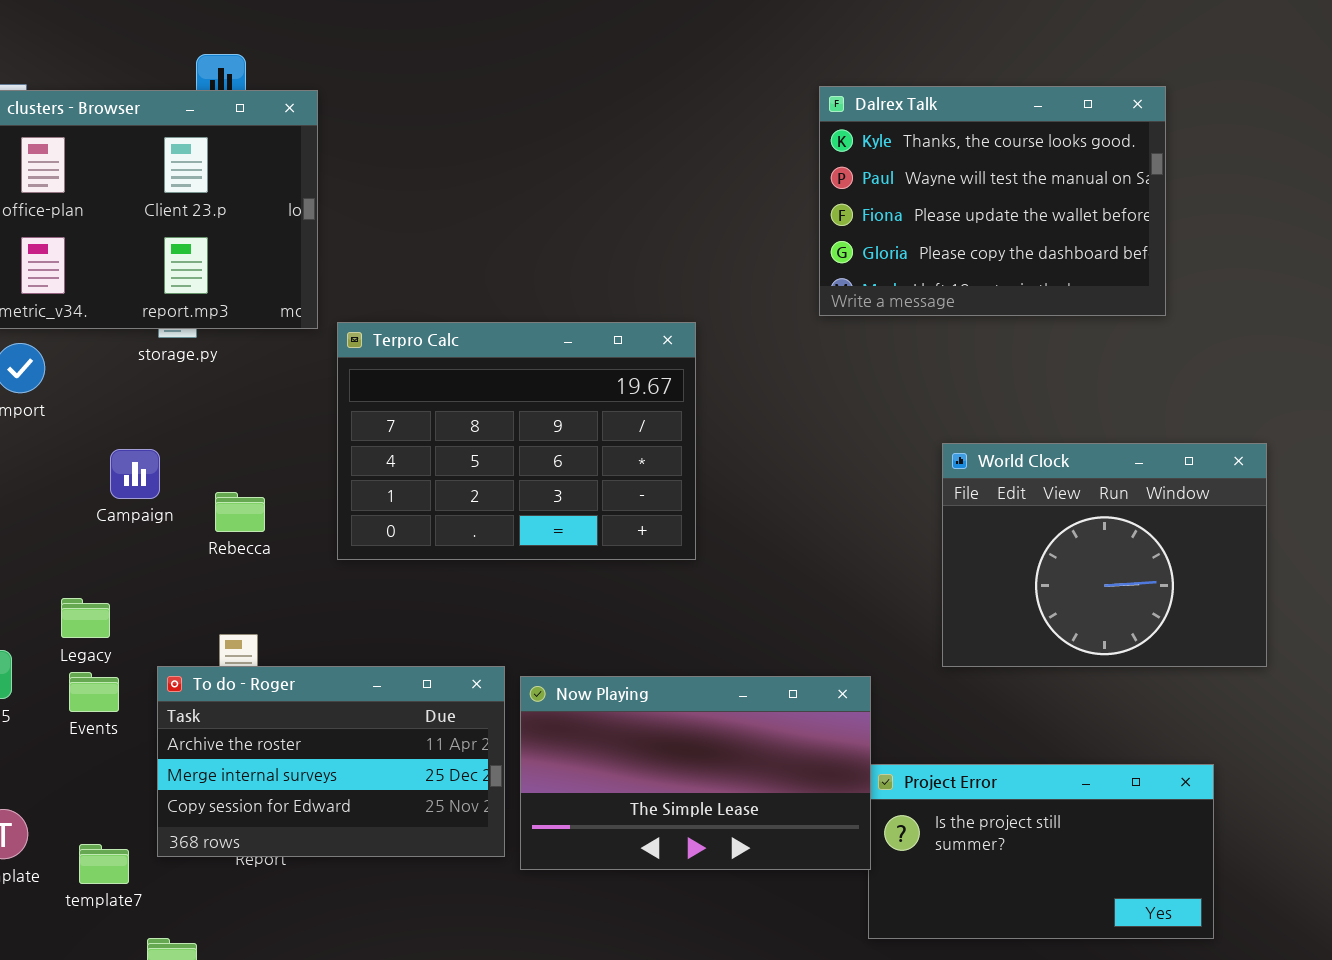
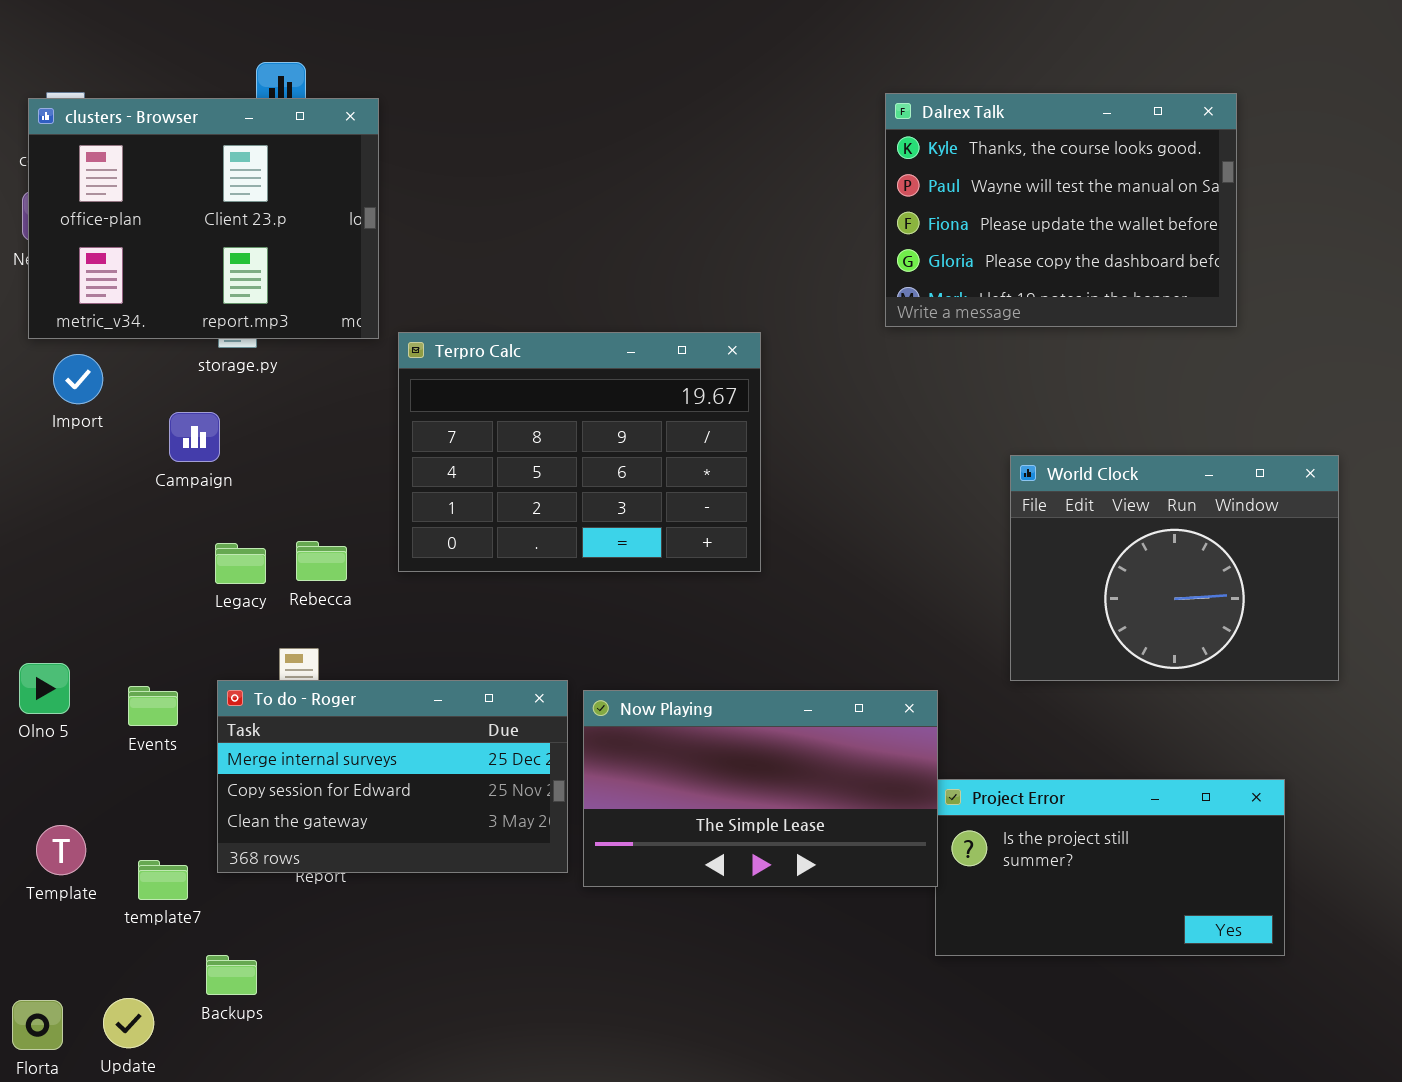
Campaign: [110,449,160,499] -> [169,412,220,462], moved
Rebecca: [215,492,265,532] -> [296,541,347,581], moved
Legacy: [61,598,110,638] -> [215,543,266,584], moved
To do - Roger: [157,666,505,857] -> [217,680,568,873], scrolled down 1 row

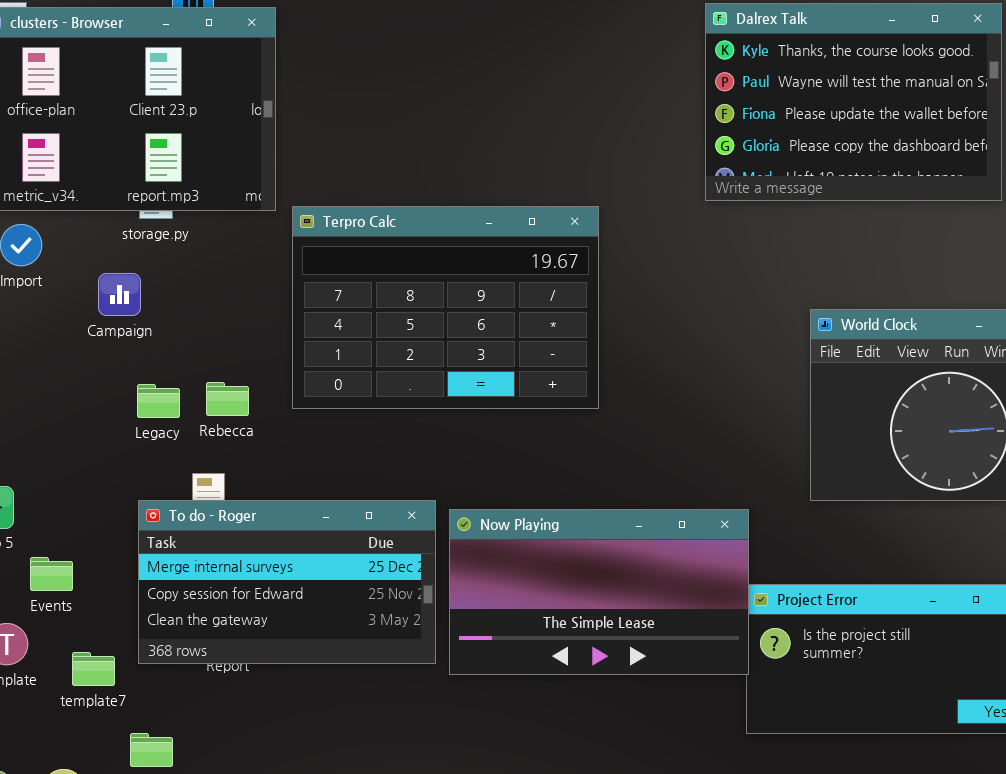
Events: [128,686,178,726] -> [30,557,73,591], moved

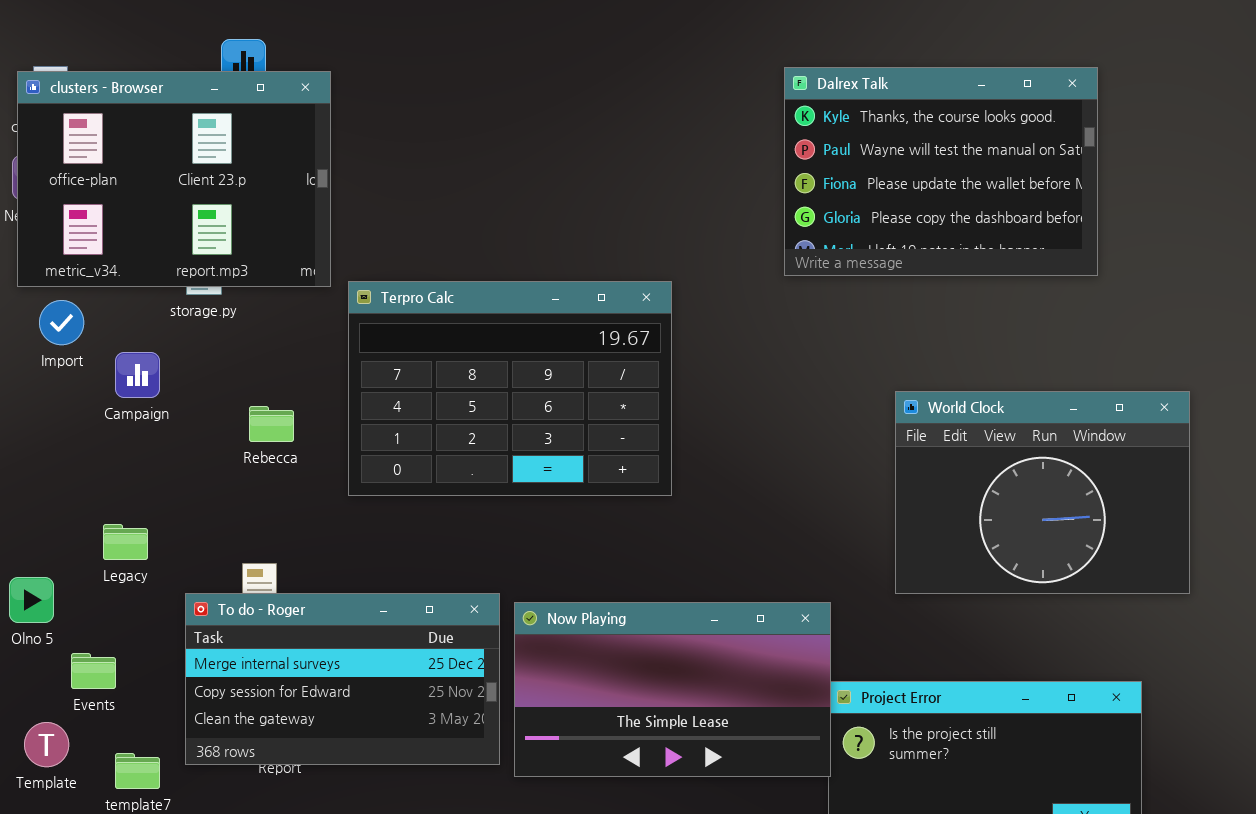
Campaign: [98,273,141,316] -> [115,352,160,398], moved
Rebecca: [206,382,249,416] -> [249,406,294,442], moved
Legacy: [137,384,180,418] -> [103,524,148,560], moved

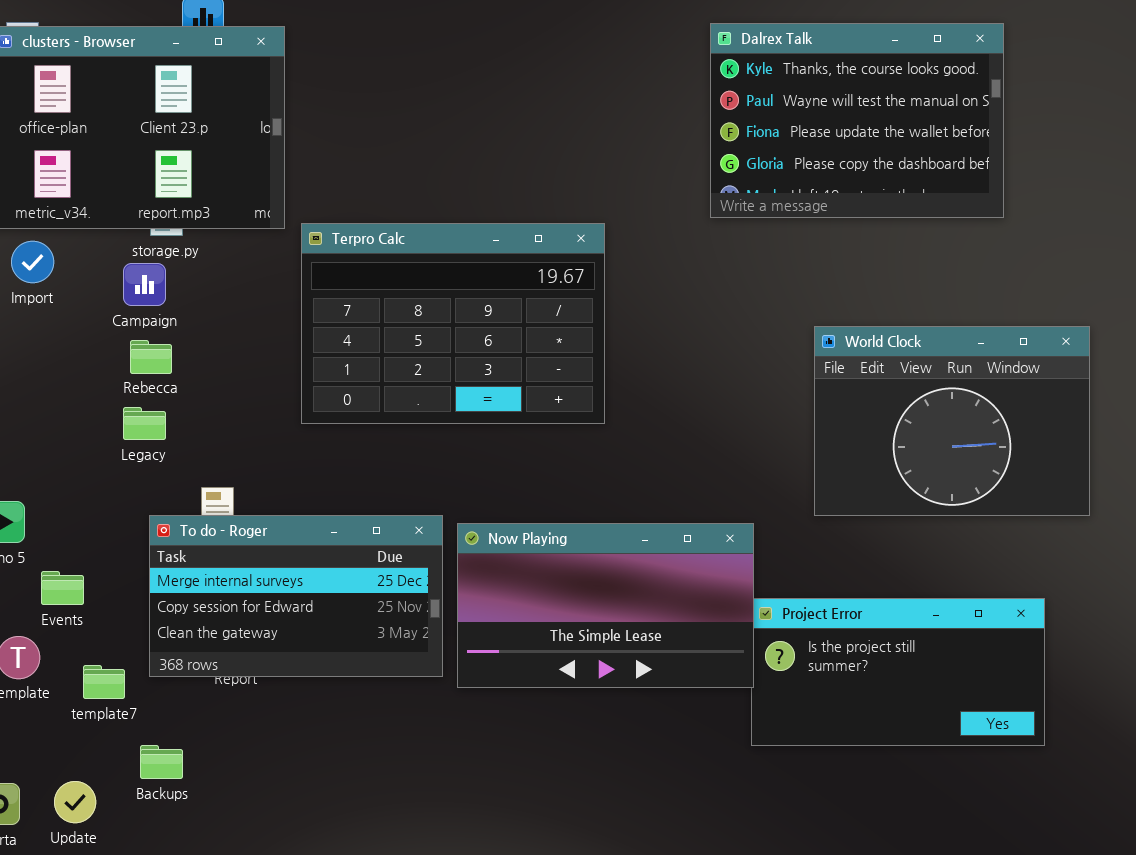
Campaign: [115,352,160,398] -> [123,263,166,306], moved
Rebecca: [249,406,294,442] -> [130,340,172,374], moved
Legacy: [103,524,148,560] -> [123,407,166,440], moved

